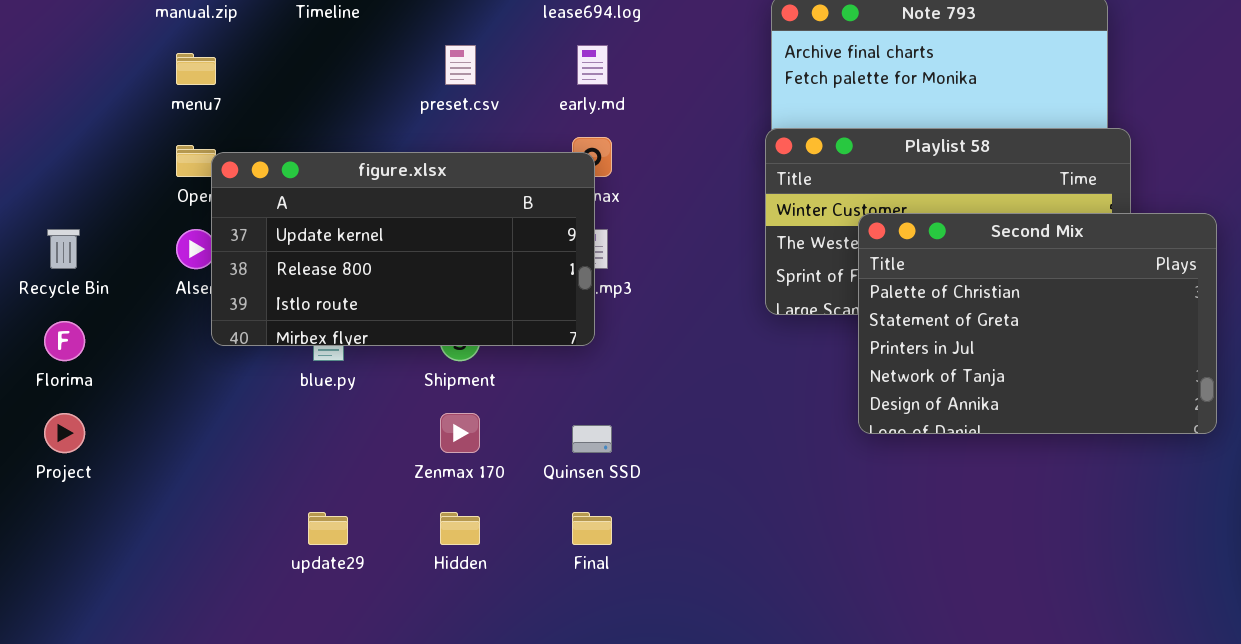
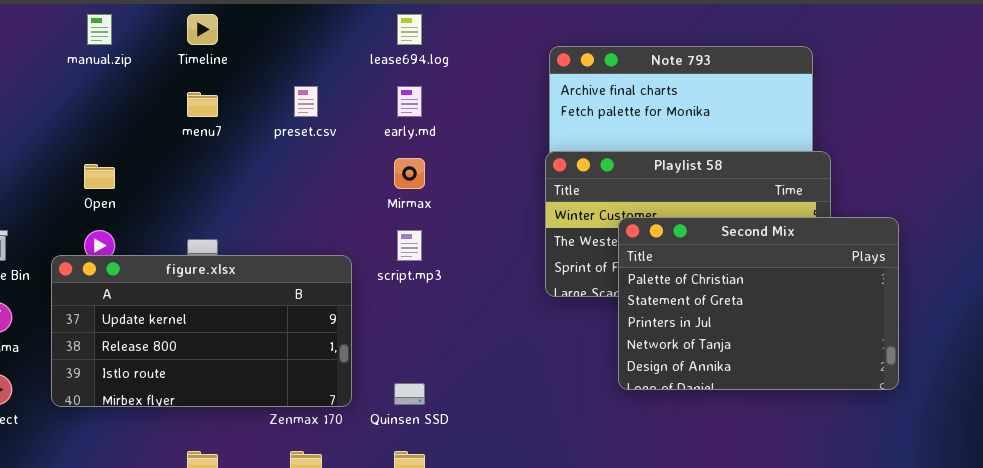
menu7: [176,53,216,85] -> [187,92,218,117], moved
figure.xlsx: [211,152,595,346] -> [51,255,352,407], moved

